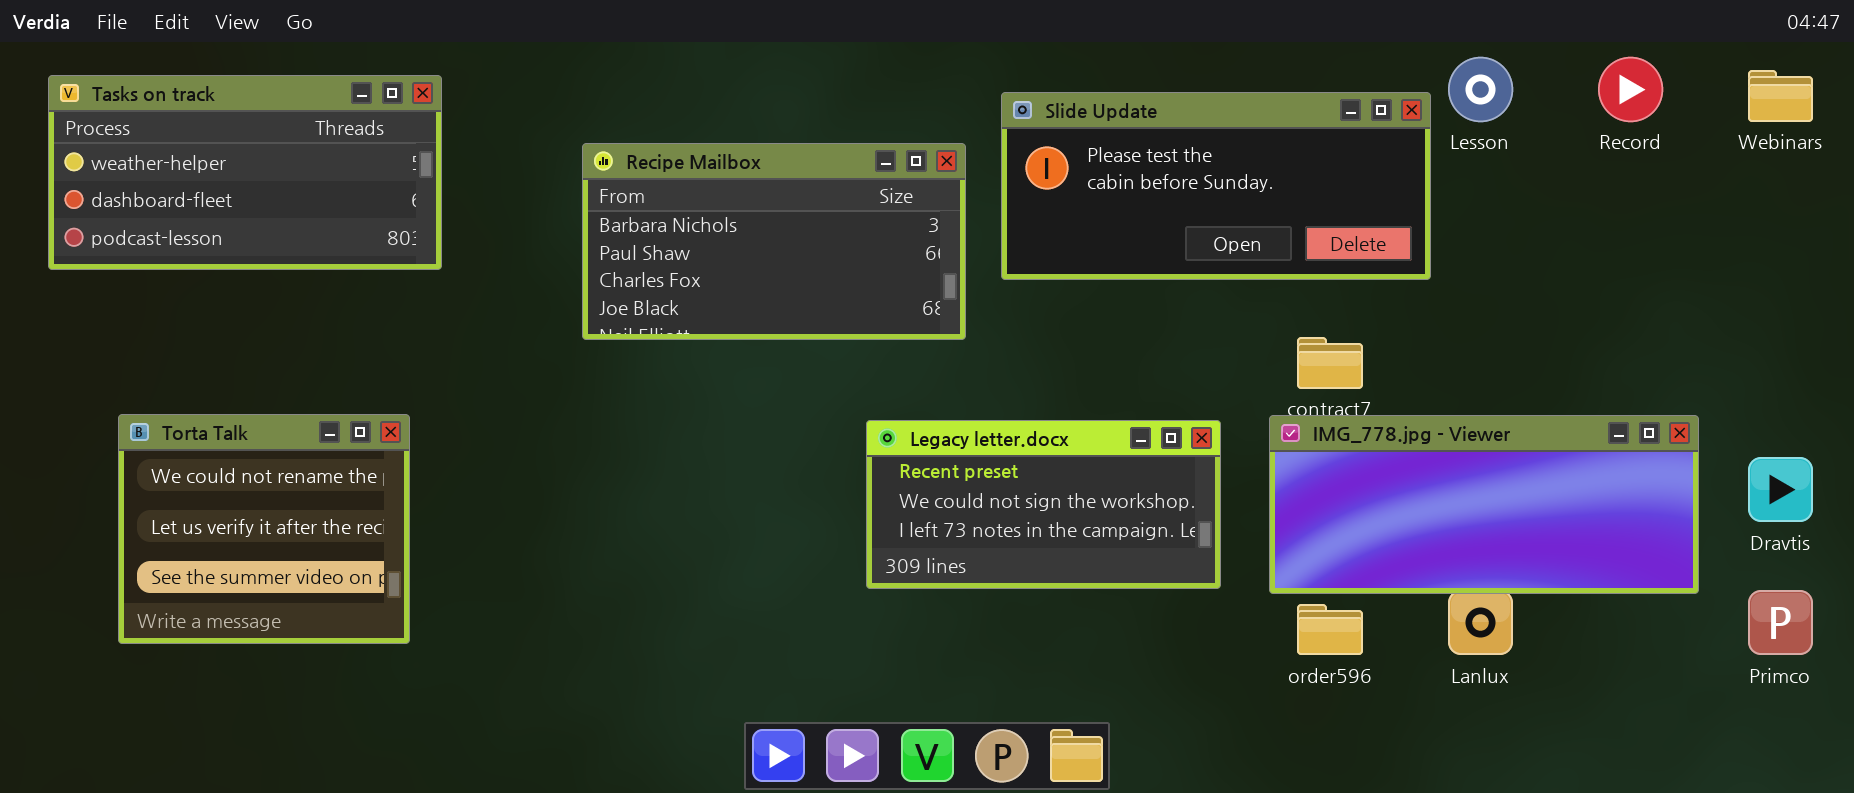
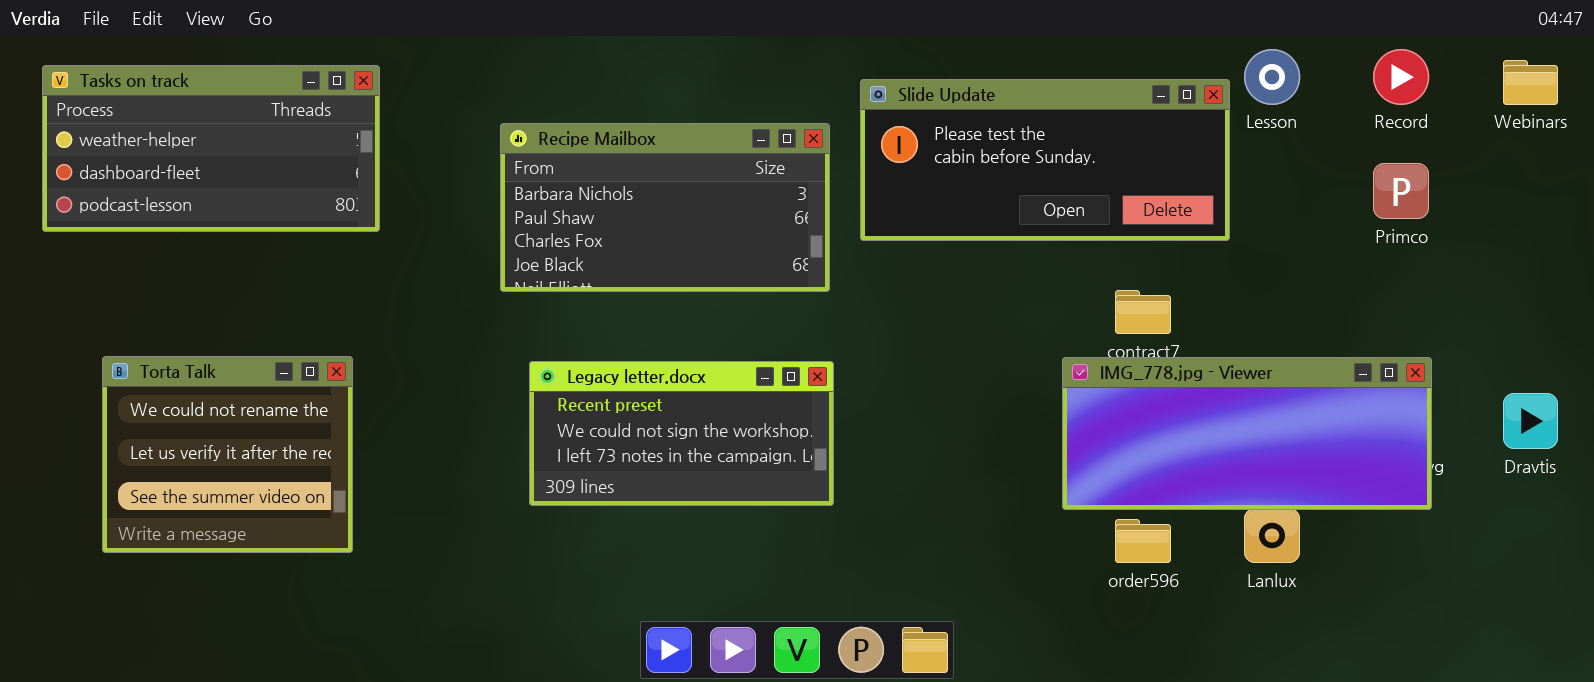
IMG_778.jpg - Viewer: [1269,415,1699,594] -> [1062,357,1432,510], moved
Legacy letter.docx: [866,420,1221,589] -> [529,361,834,506], moved
Primco: [1748,590,1813,655] -> [1373,163,1429,219], moved

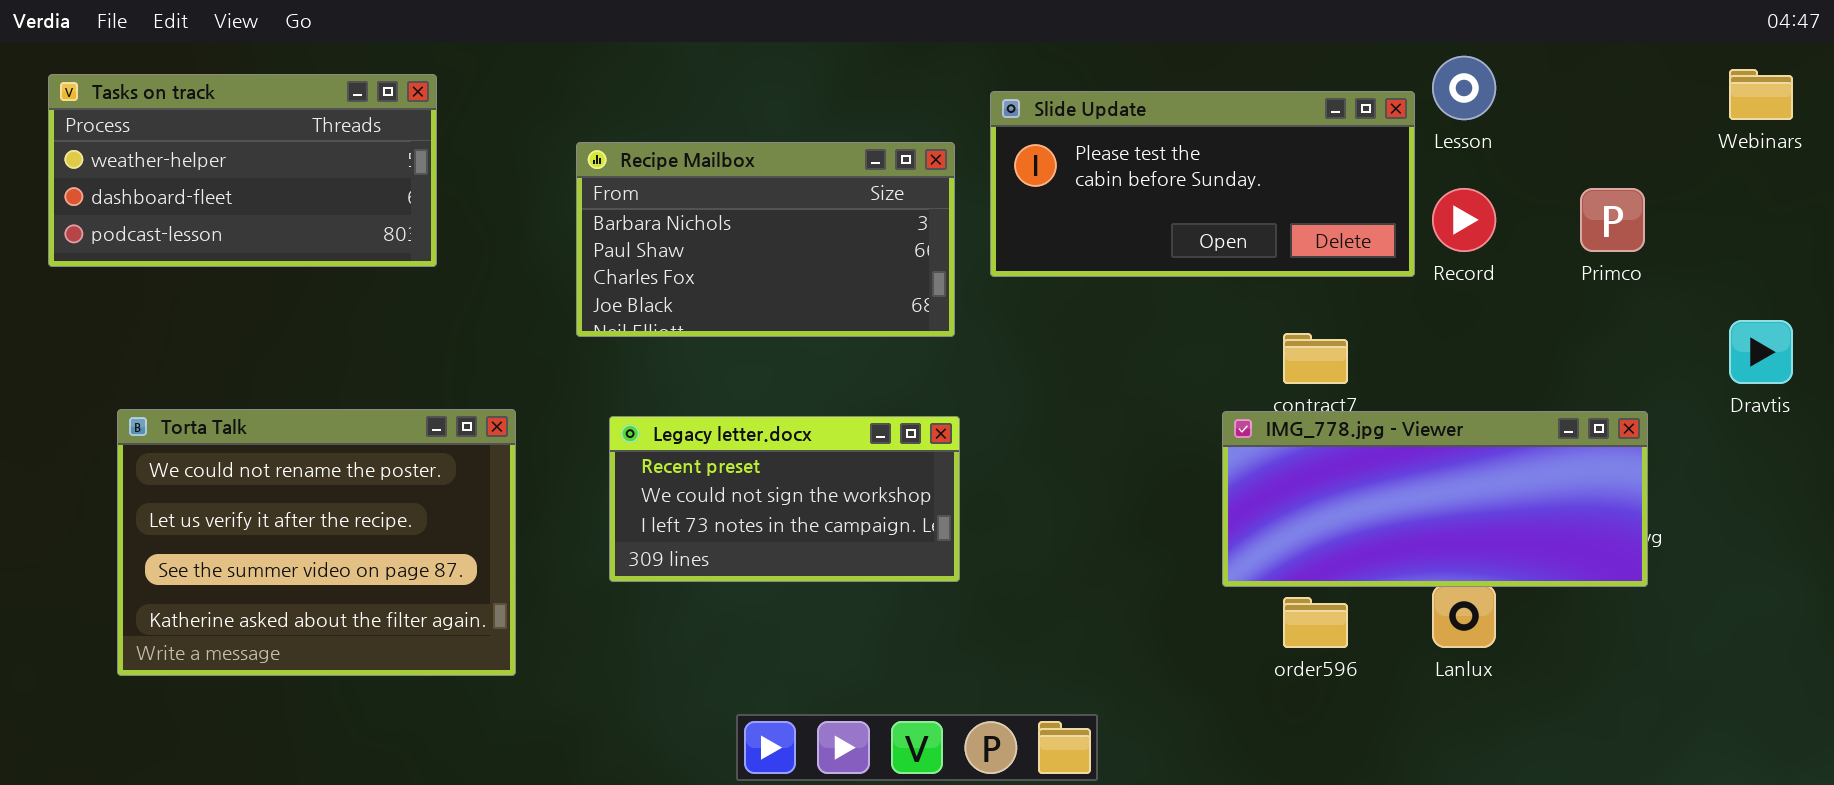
Record: [1373,49,1429,105] -> [1432,188,1496,252], moved
Torta Talk: [102,356,353,553] -> [117,409,516,676], resized
Dravtis: [1503,393,1558,449] -> [1729,320,1793,384], moved

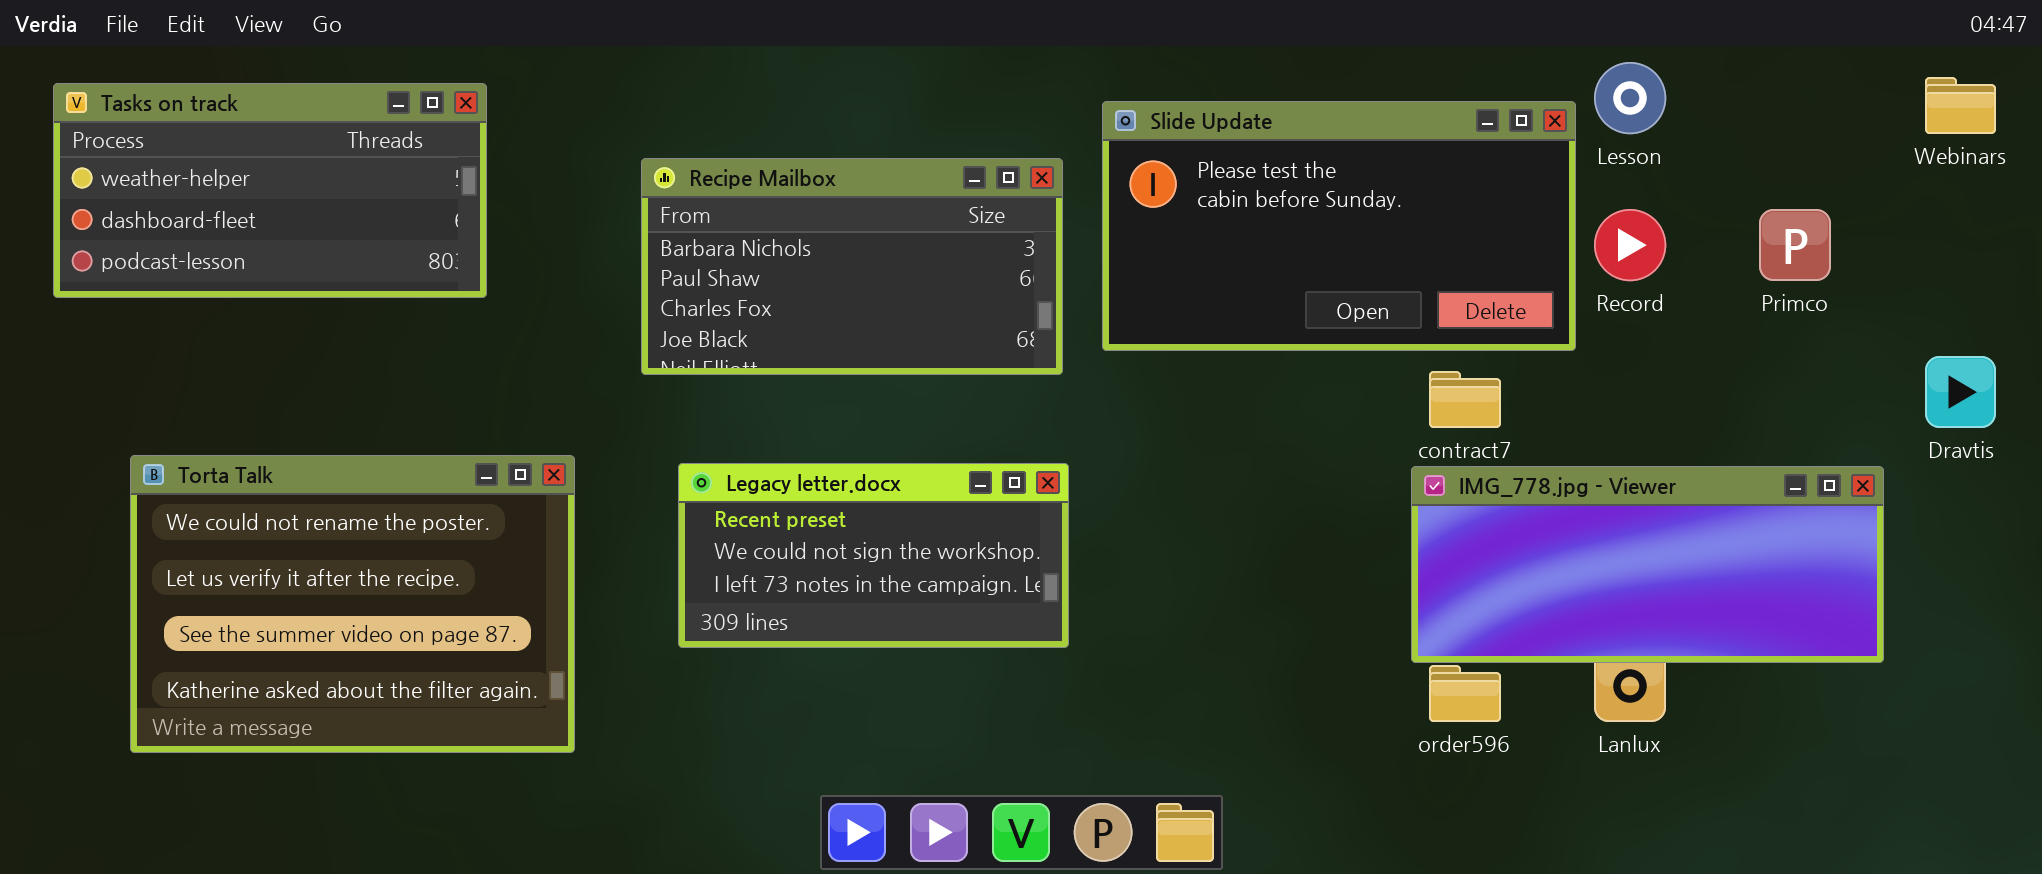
Slide Update: [990,91,1415,277] -> [1102,101,1576,351], resized
IMG_778.jpg - Viewer: [1222,411,1648,587] -> [1411,466,1884,663], moved

